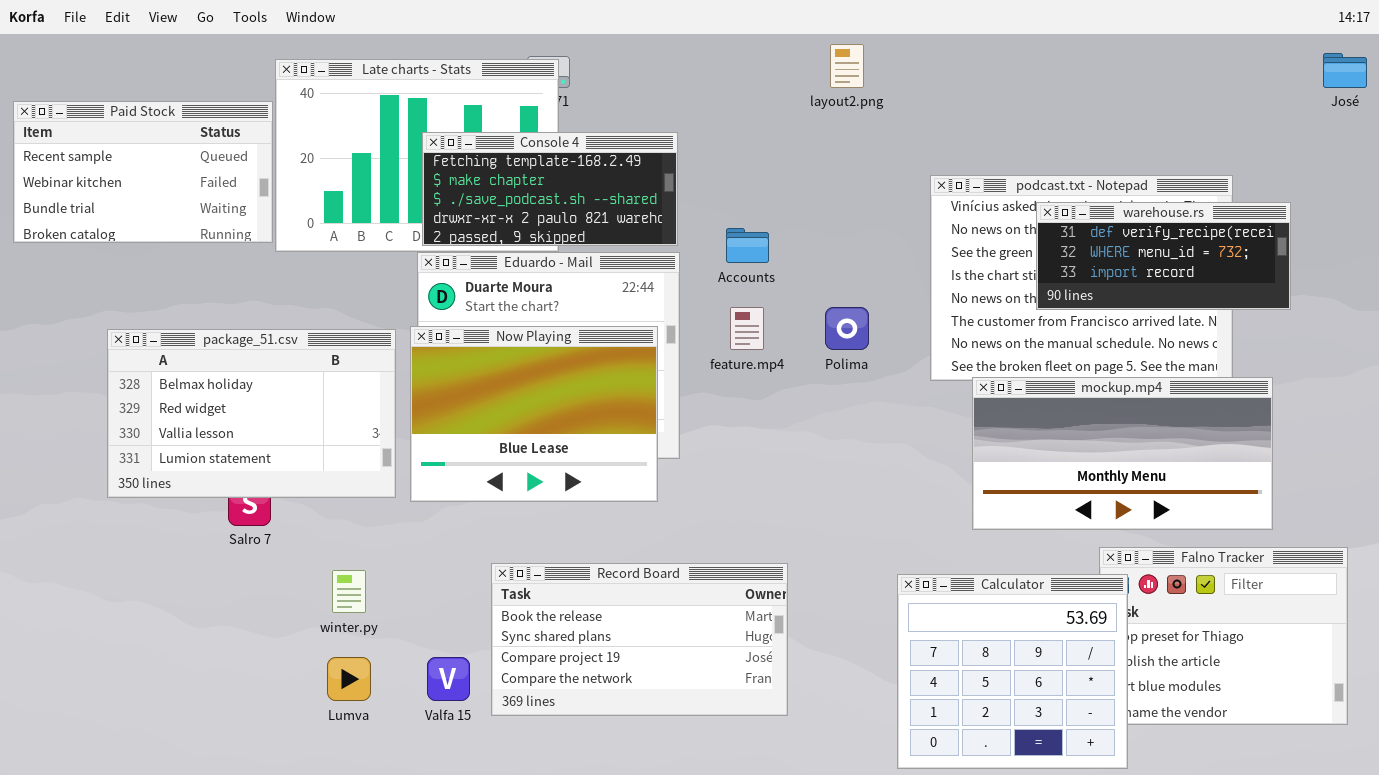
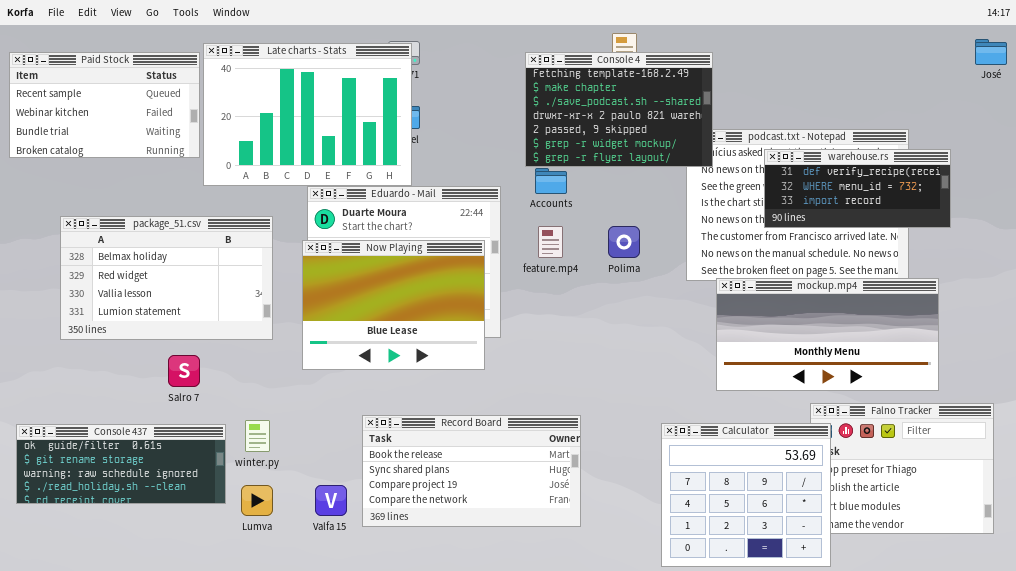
Paid Stock: [13,101,273,243] -> [9,52,200,158], moved
Console 4: [422,132,678,246] -> [525,52,713,167], moved, resized
package_51.csv: [107,329,396,498] -> [60,216,273,340], moved
Console 437: none -> [16,424,226,504], opened

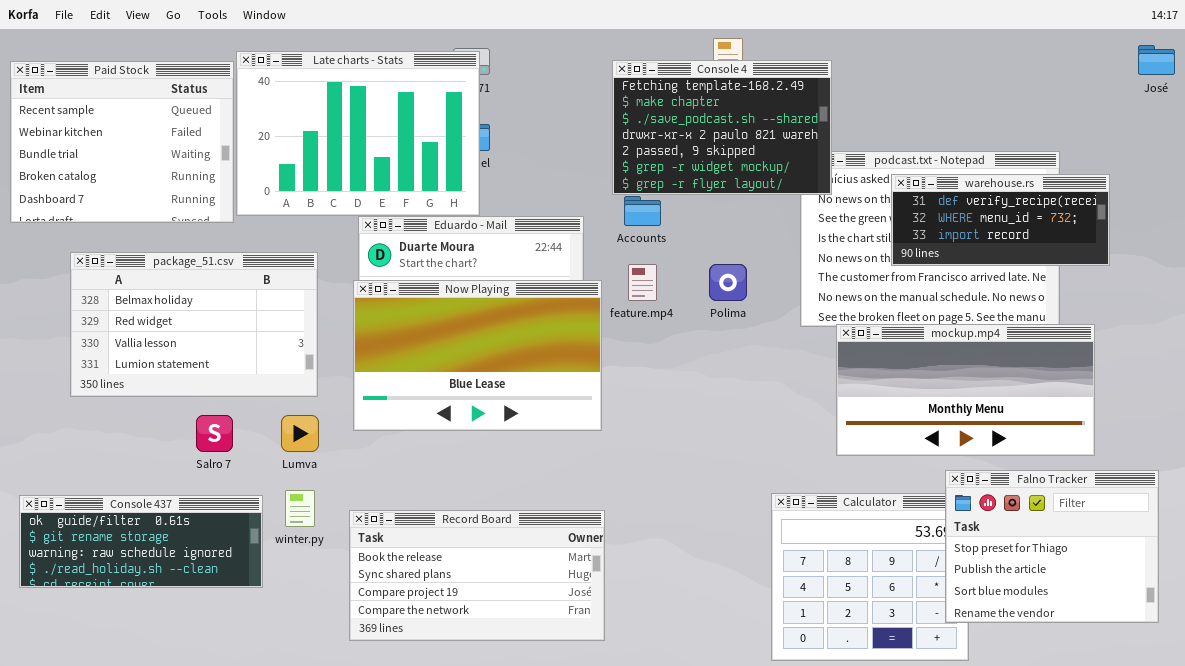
Paid Stock: [9,52,200,158] -> [10,61,234,223], resized
Now Playing: [302,240,485,370] -> [353,280,602,431], resized
Falno Tracker: [810,403,994,534] -> [945,470,1159,623], raised
Record Board: [362,415,581,527] -> [349,510,605,641], moved
Lumva: [241,485,273,516] -> [281,415,319,452], moved

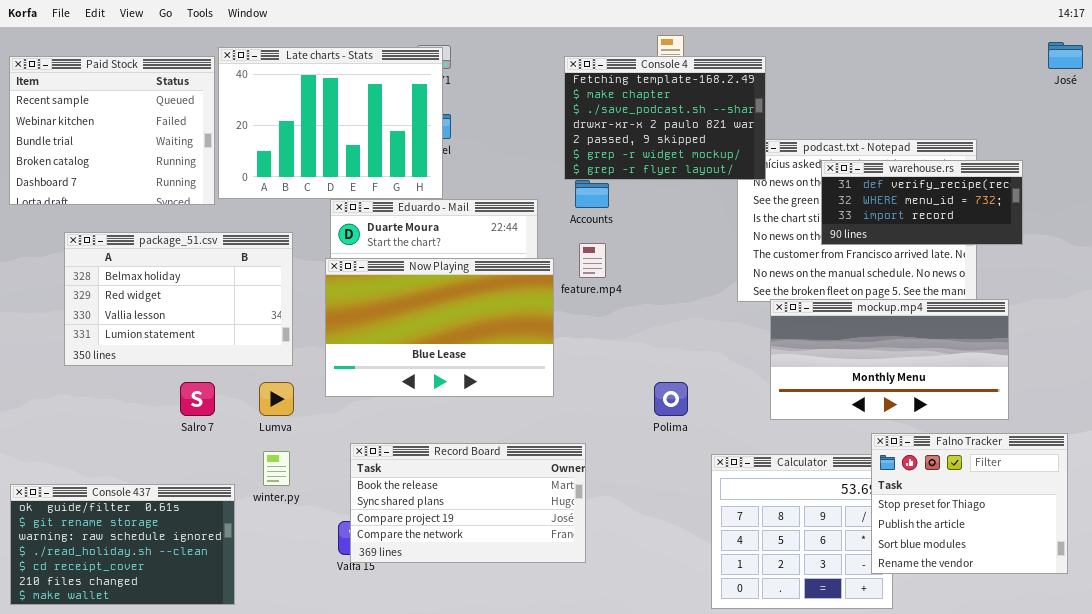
Polima: [709,264,747,301] -> [654,382,688,416], moved
Console 437: [19,495,263,588] -> [10,484,235,605], moved, resized
Record Board: [349,510,605,641] -> [350,443,586,563], moved

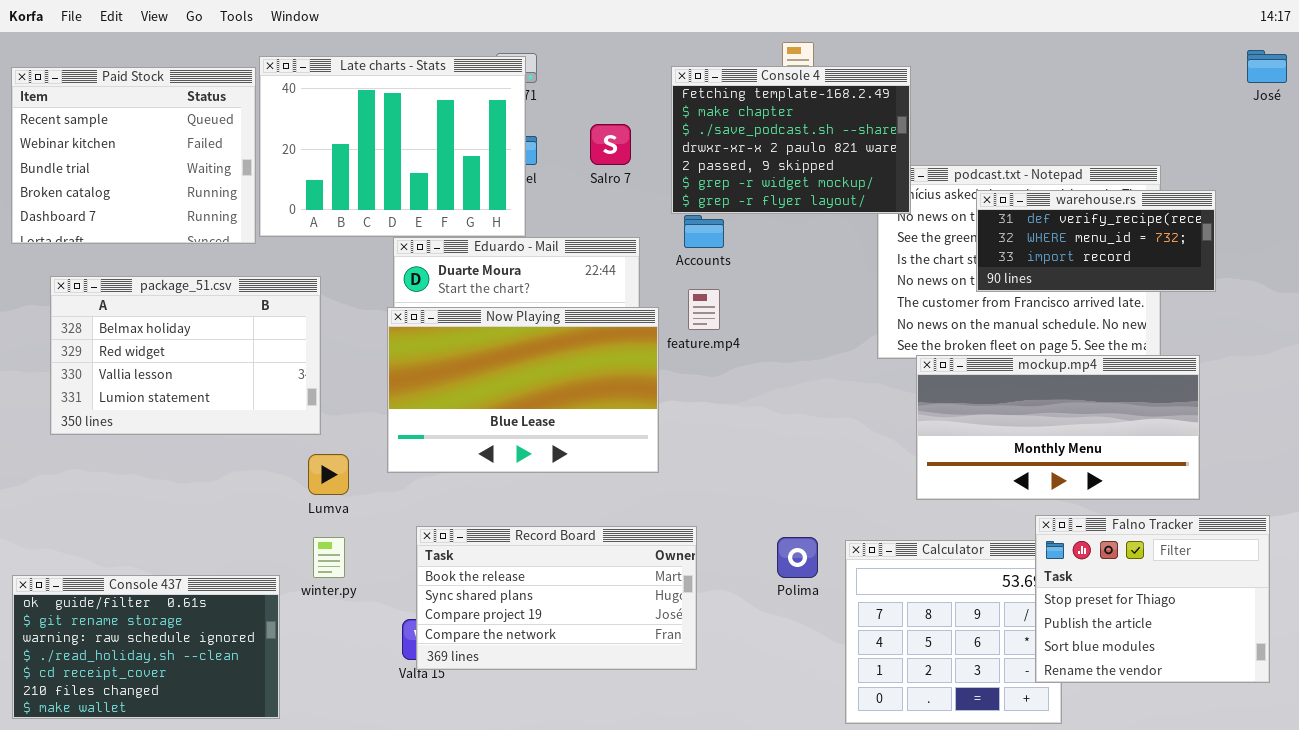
package_51.csv: [64,232,293,366] -> [50,276,321,435], moved
Salro 7: [180,382,215,416] -> [590,124,631,165], moved
Polima: [654,382,688,416] -> [777,537,818,578], moved

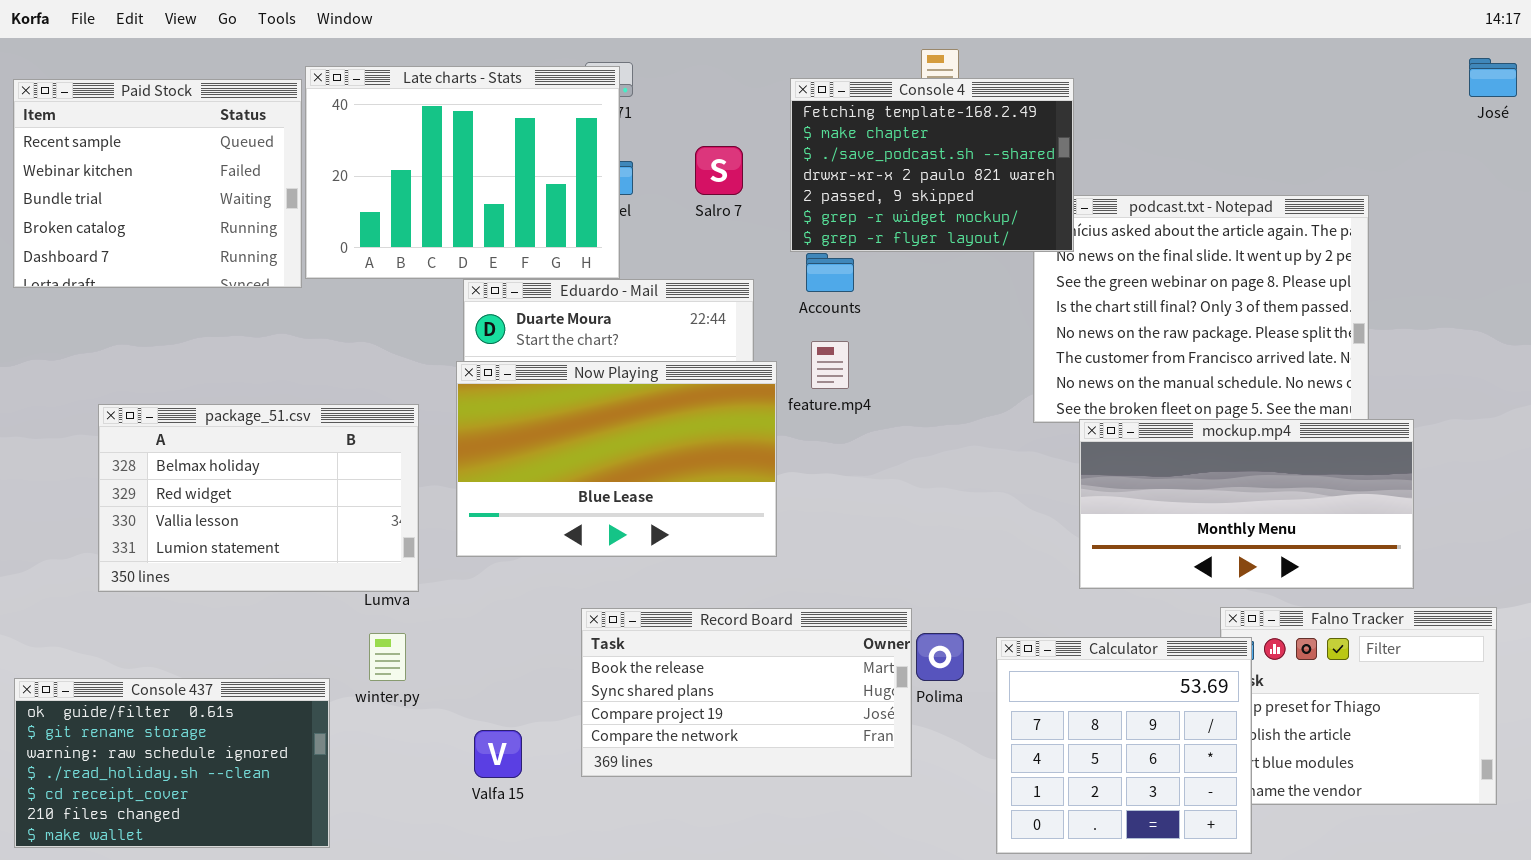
warehouse.rs: [976,190,1216,292] -> none, closed
package_51.csv: [50,276,321,435] -> [98,404,419,592], moved
Record Board: [416,526,697,670] -> [581,608,912,777], moved
Calculator: [845,540,1062,724] -> [996,637,1252,854], raised

